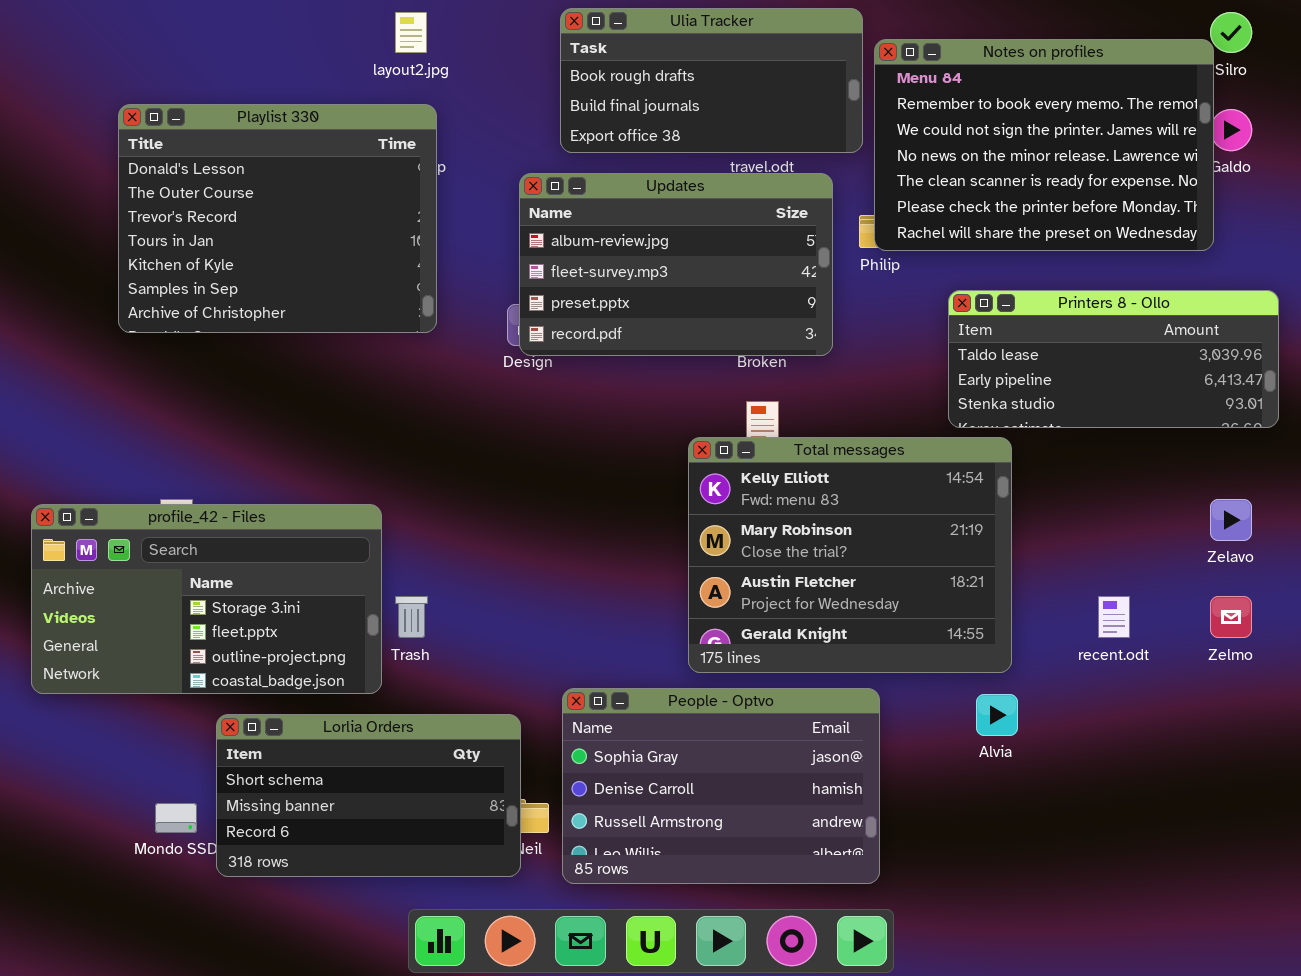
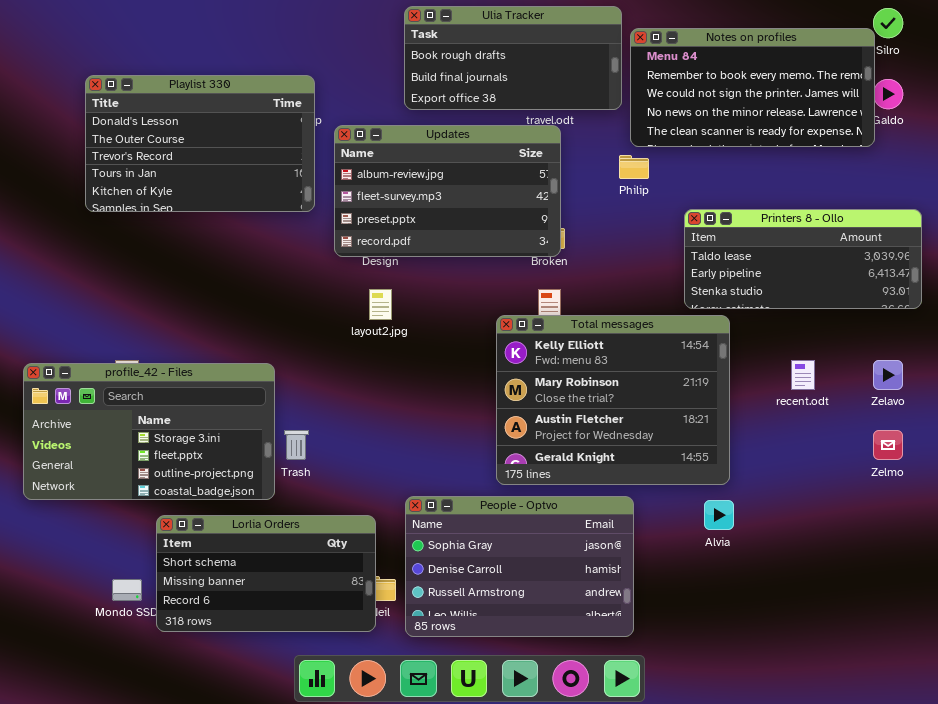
layout2.jpg: [395,12,427,53] -> [369,289,392,320], moved
Notes on profiles: [874,39,1214,251] -> [630,28,875,147], resized
Playlist 330: [118,104,437,333] -> [85,75,315,212], resized
Updates: [519,173,833,356] -> [334,125,561,257], moved
recent.odt: [1098,596,1130,638] -> [791,360,815,390], moved

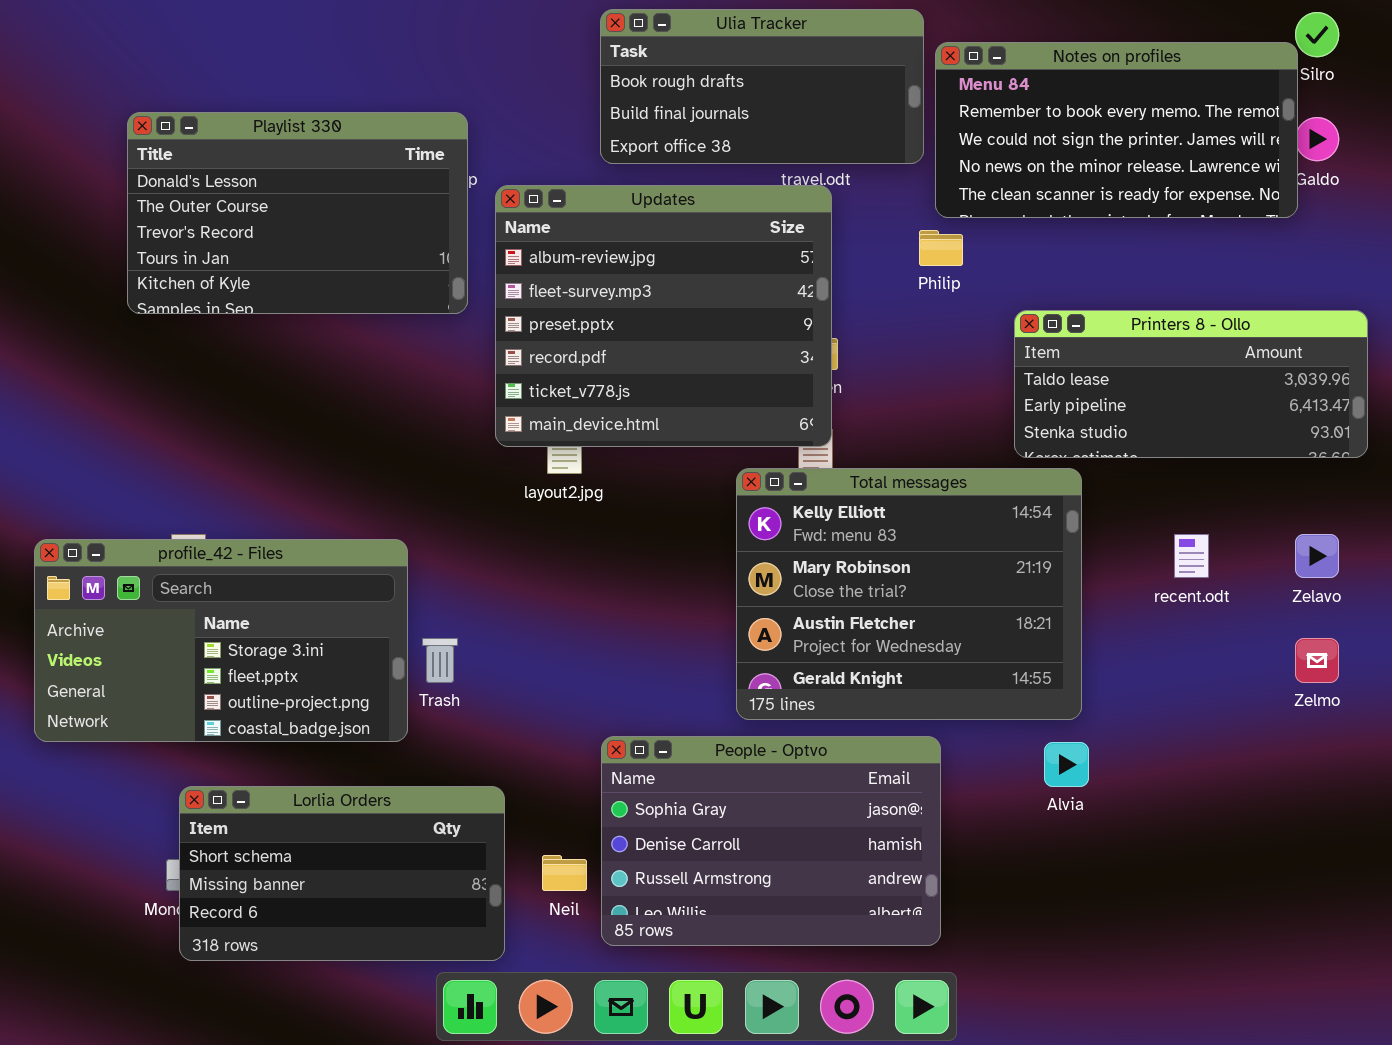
Updates: [334,125,561,257] -> [495,185,832,447], resized
Lorlia Orders: [156,515,376,632] -> [179,786,505,961], moved

